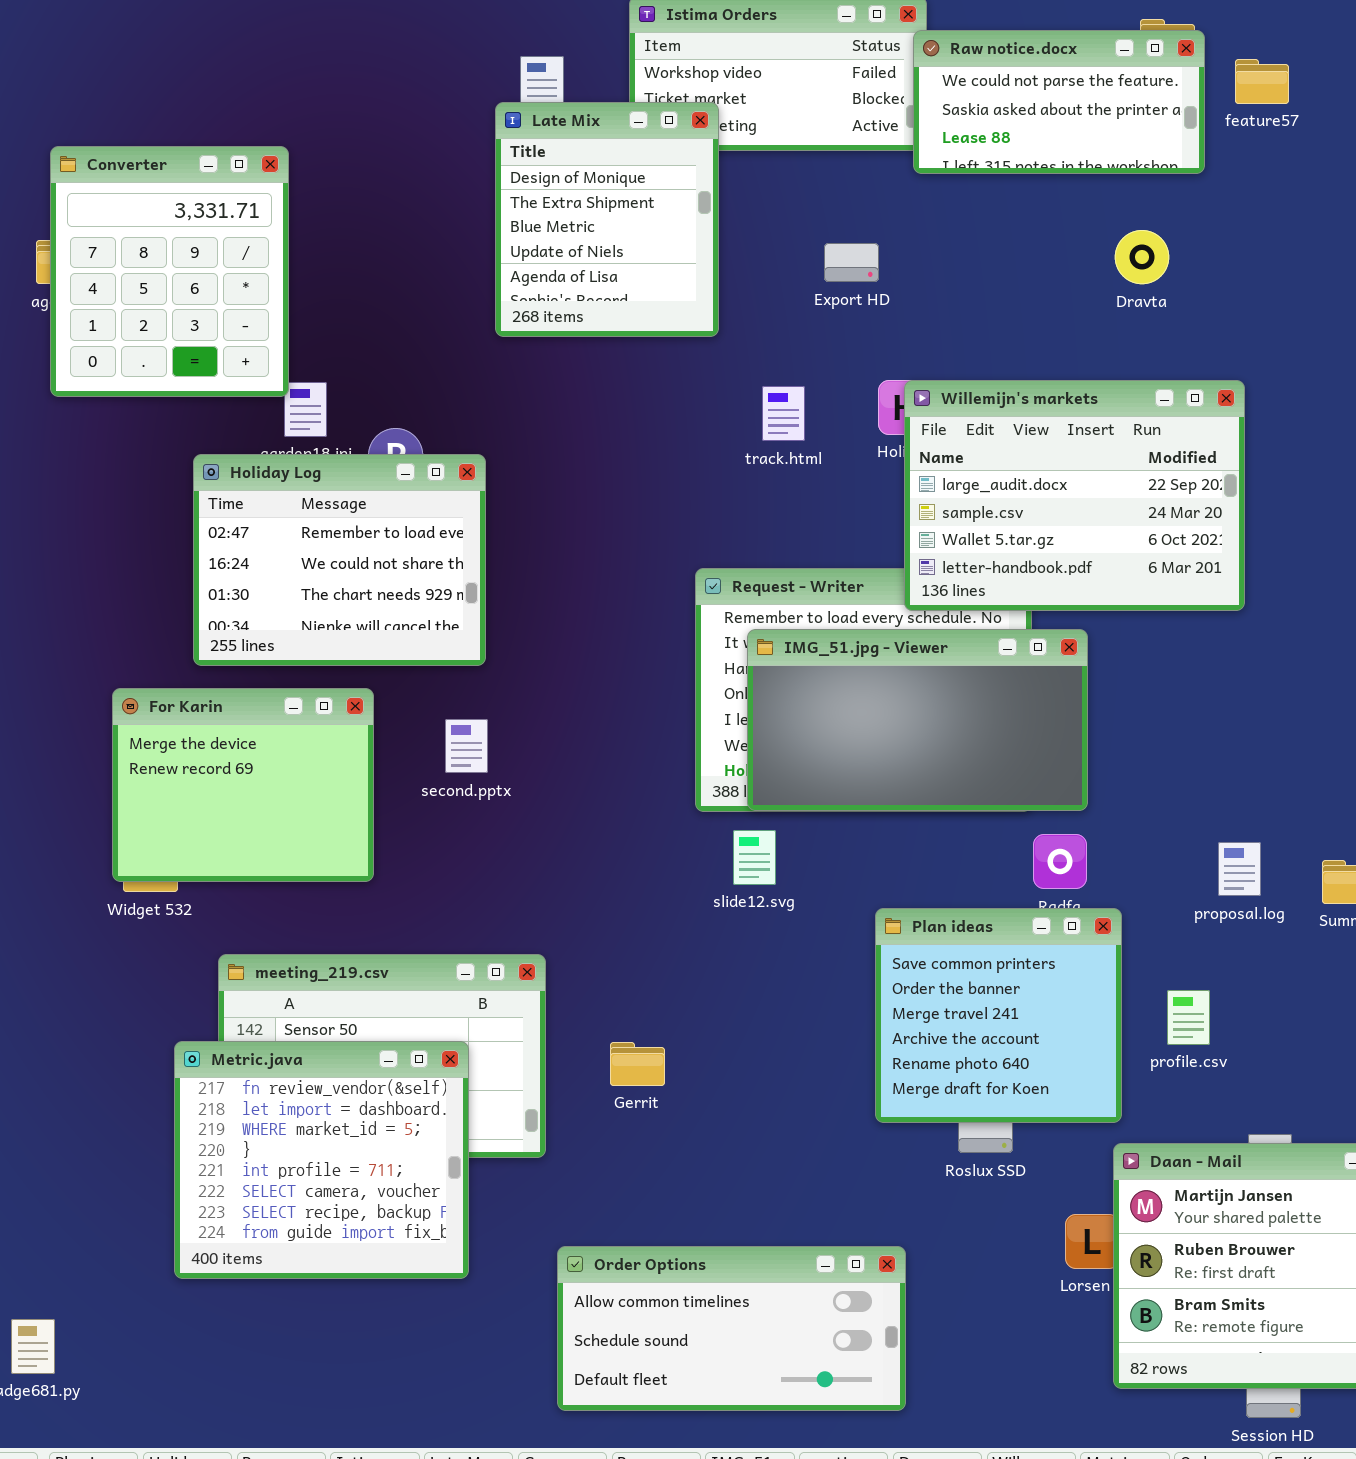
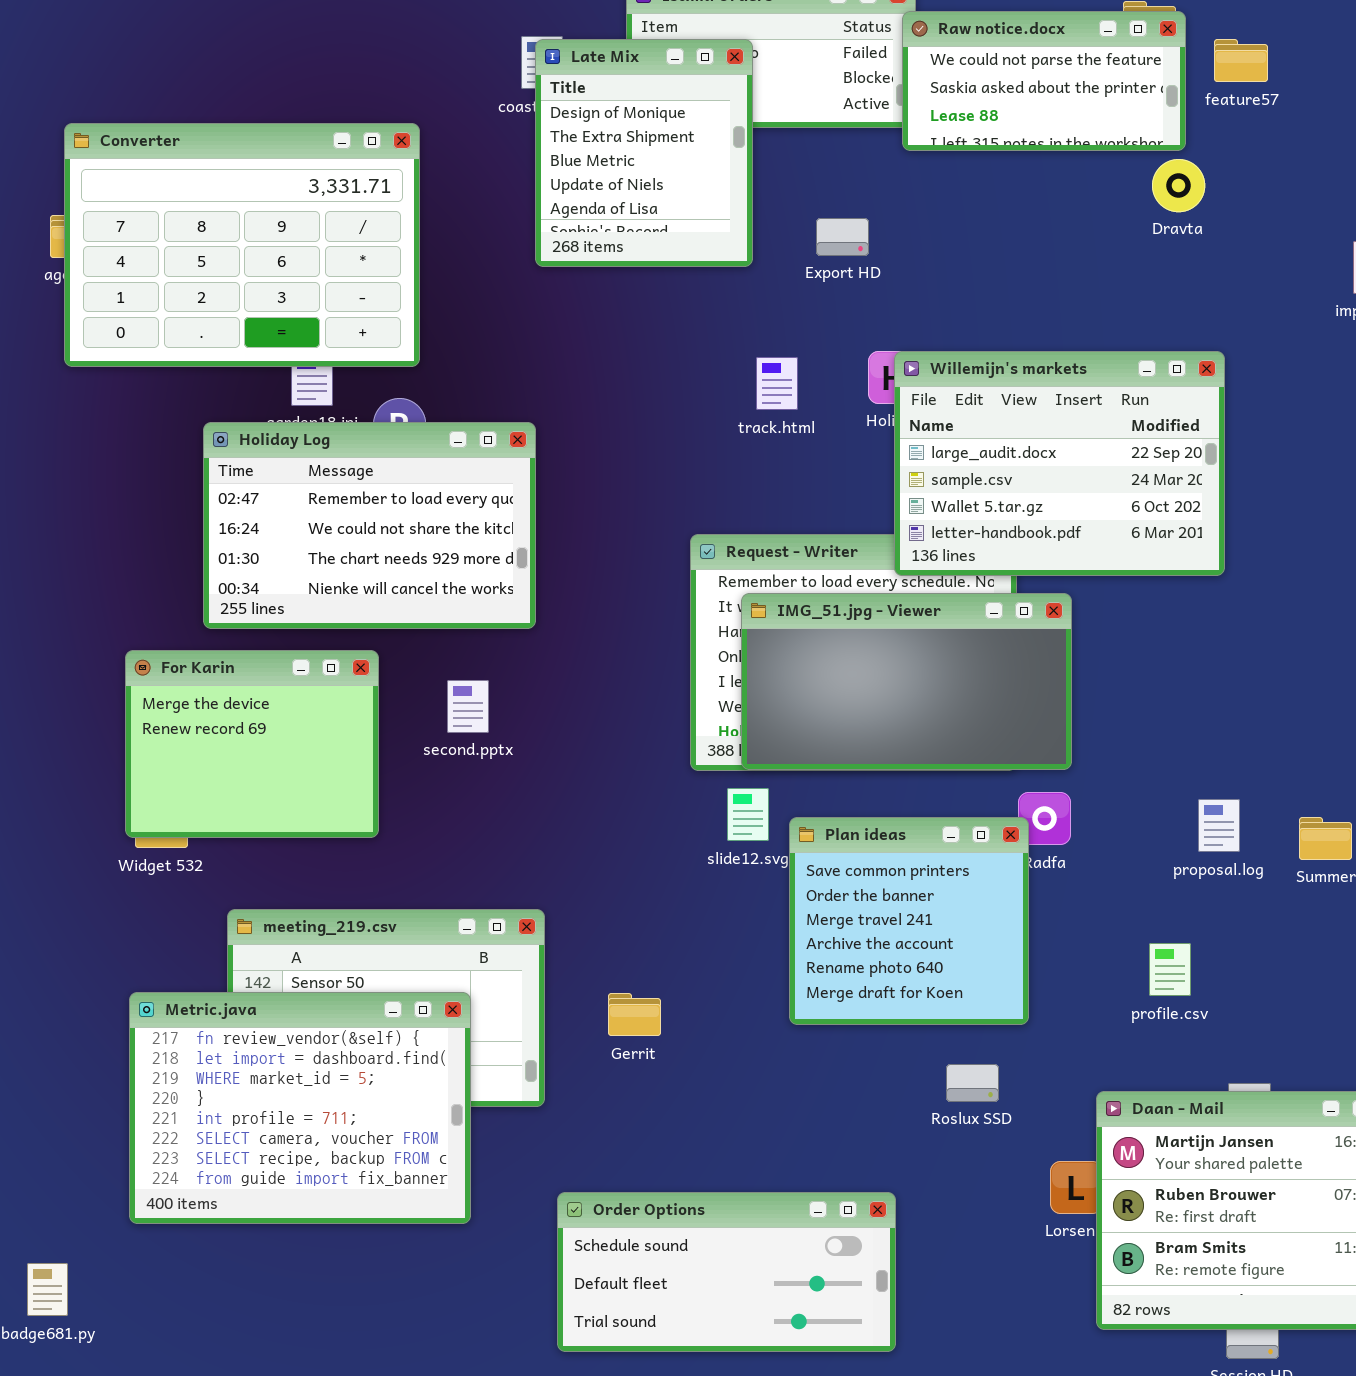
Late Mix: [495,102,719,337] -> [535,39,753,267], moved
Converter: [50,146,289,397] -> [64,123,420,367], resized
Dravta: [1115,230,1169,284] -> [1152,159,1205,212], moved
Holiday Log: [193,454,486,666] -> [203,422,536,629], resized
Plan ideas: [875,908,1122,1123] -> [789,817,1029,1025], moved
Metric.java: [174,1041,469,1279] -> [129,992,471,1224], resized
Order Options: [557,1246,906,1411] -> [557,1192,896,1352], scrolled down 1 row

